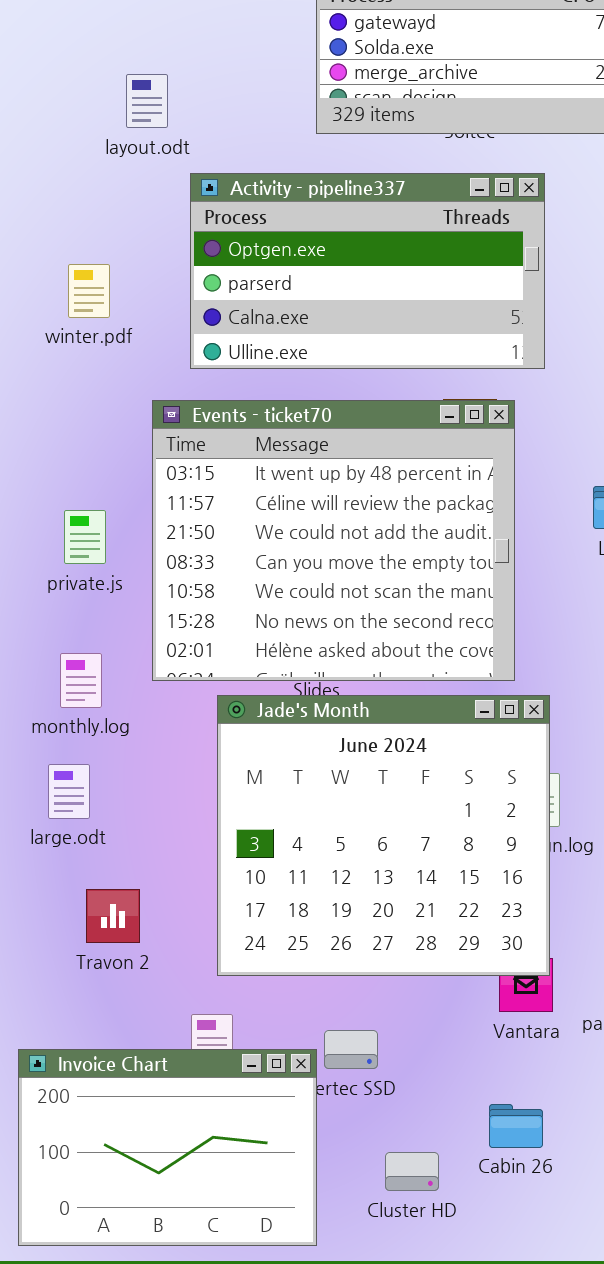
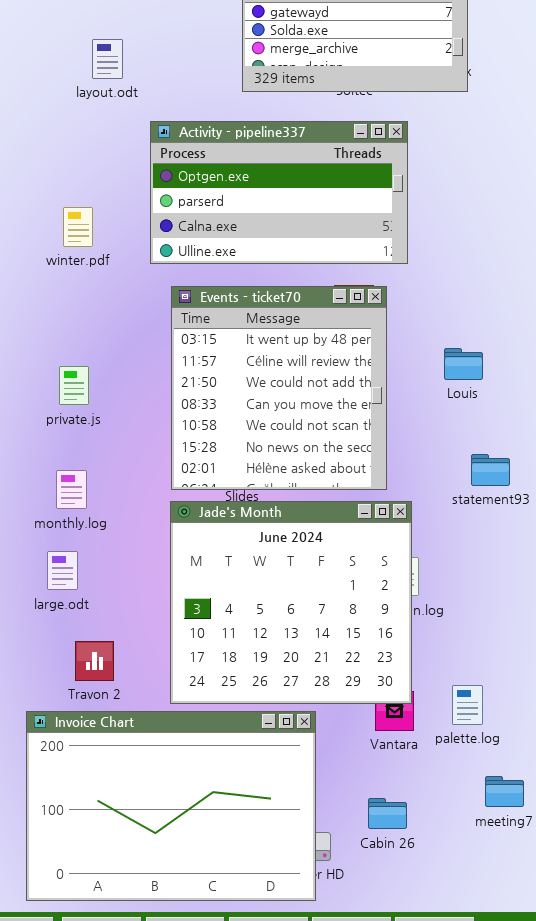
layout.odt: [126,74,168,128] -> [92,39,123,79], moved
winter.pdf: [68,264,110,318] -> [63,207,93,247], moved
Events - ticket70: [152,400,515,681] -> [171,286,387,490], resized
Invoice Chart: [18,1049,317,1246] -> [26,711,316,901], resized

